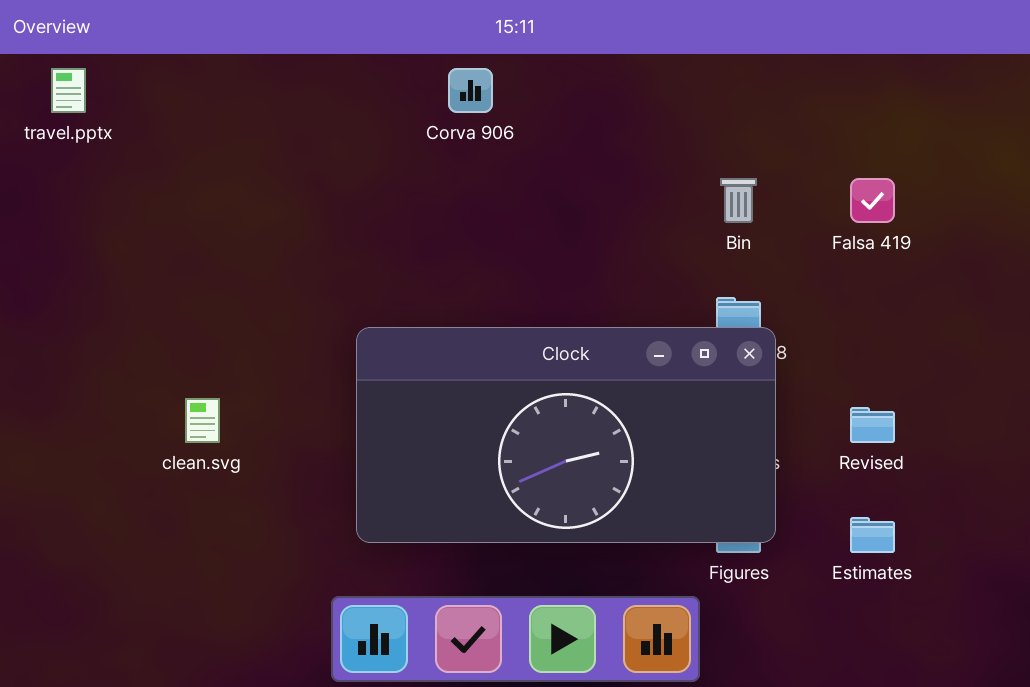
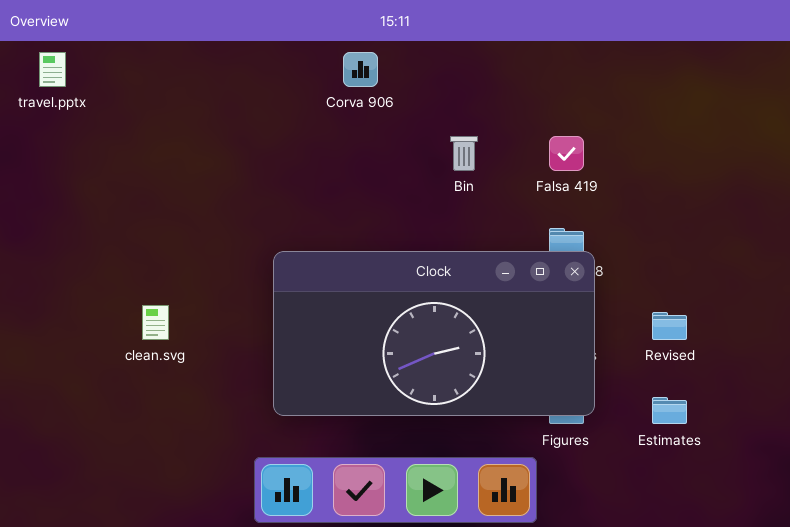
Bin: [720,178,757,223] -> [450,136,478,171], moved
Falsa 419: [850,178,895,223] -> [549,136,584,171], moved

